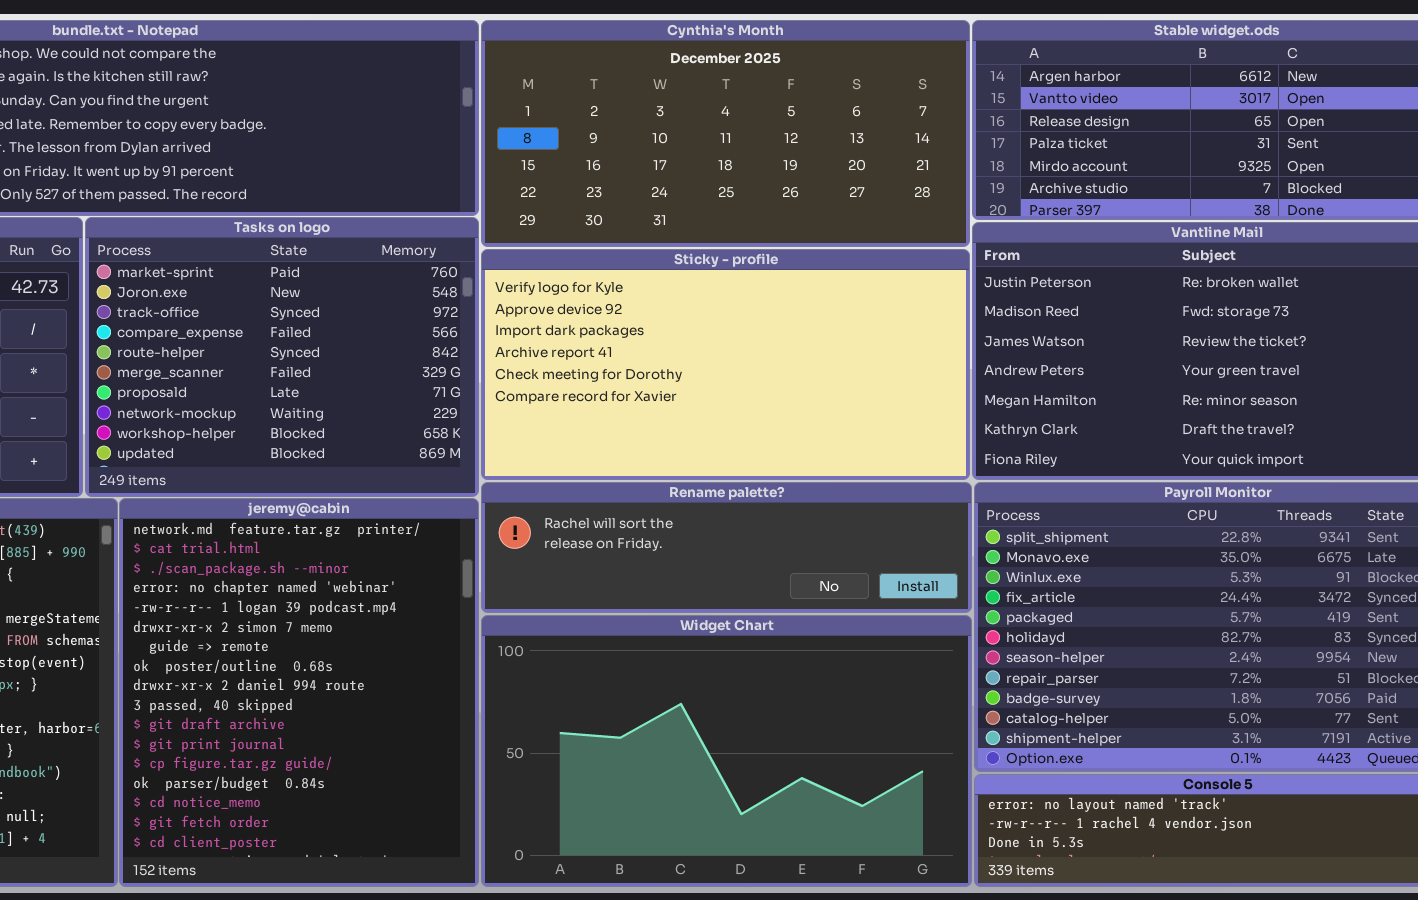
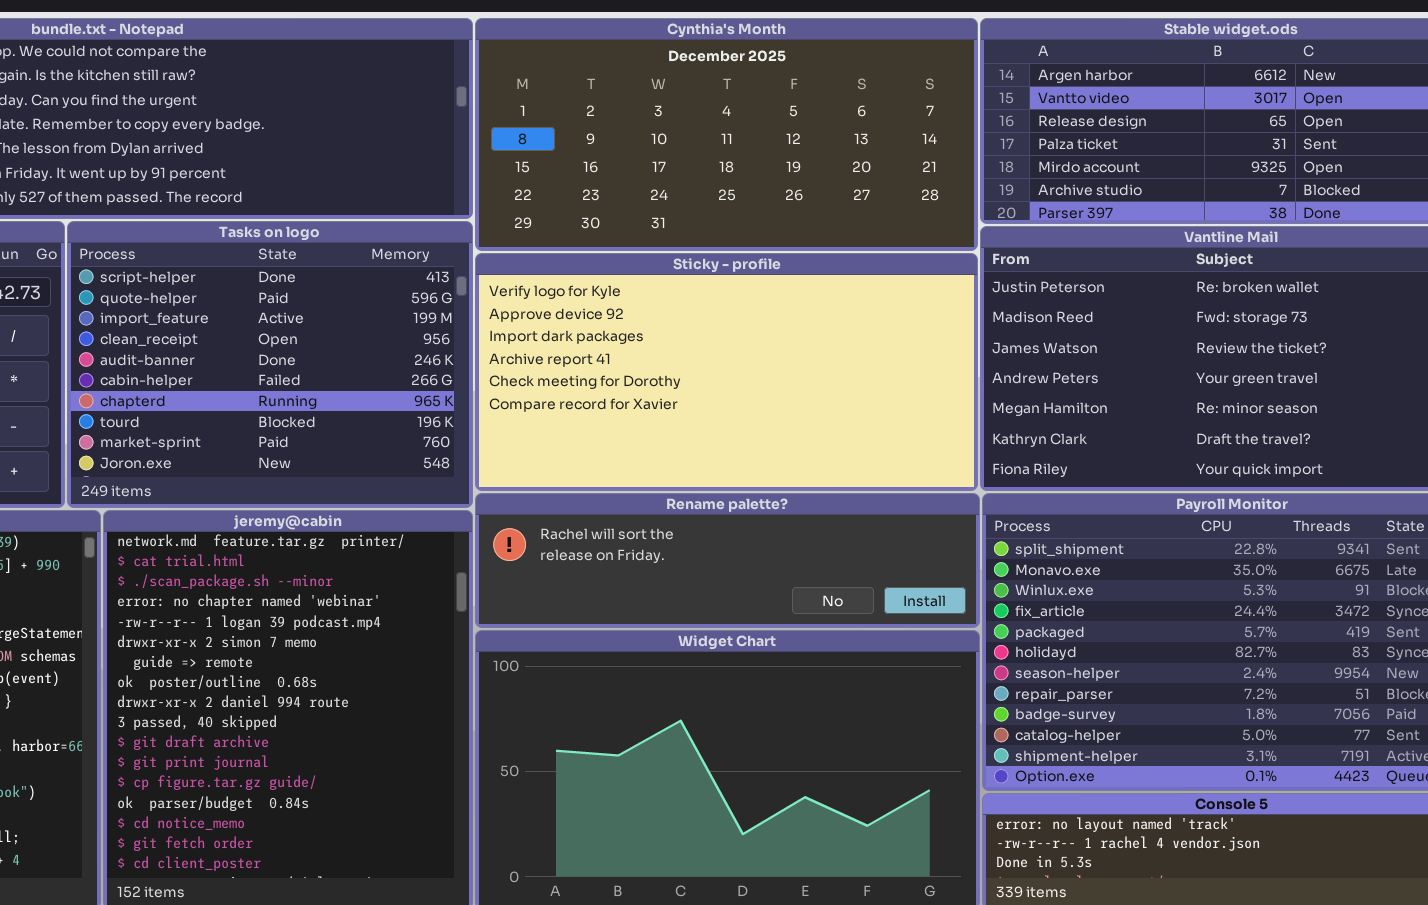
Tasks on logo: [85,217,479,497] -> [67,221,473,508], scrolled up 8 rows

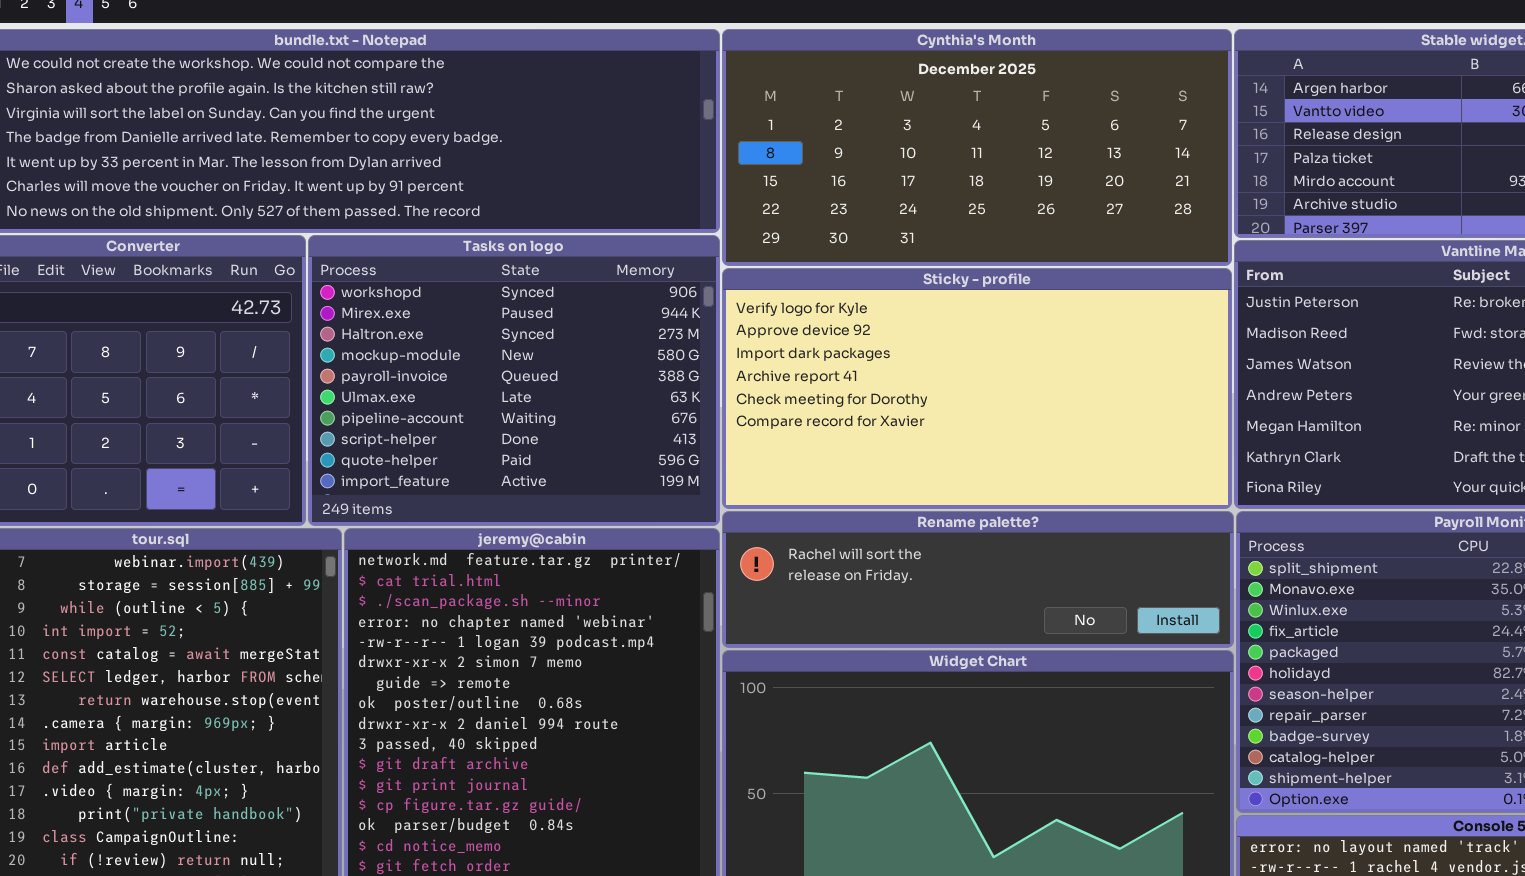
Tasks on logo: [67,221,473,508] -> [308,235,720,526], scrolled up 7 rows

